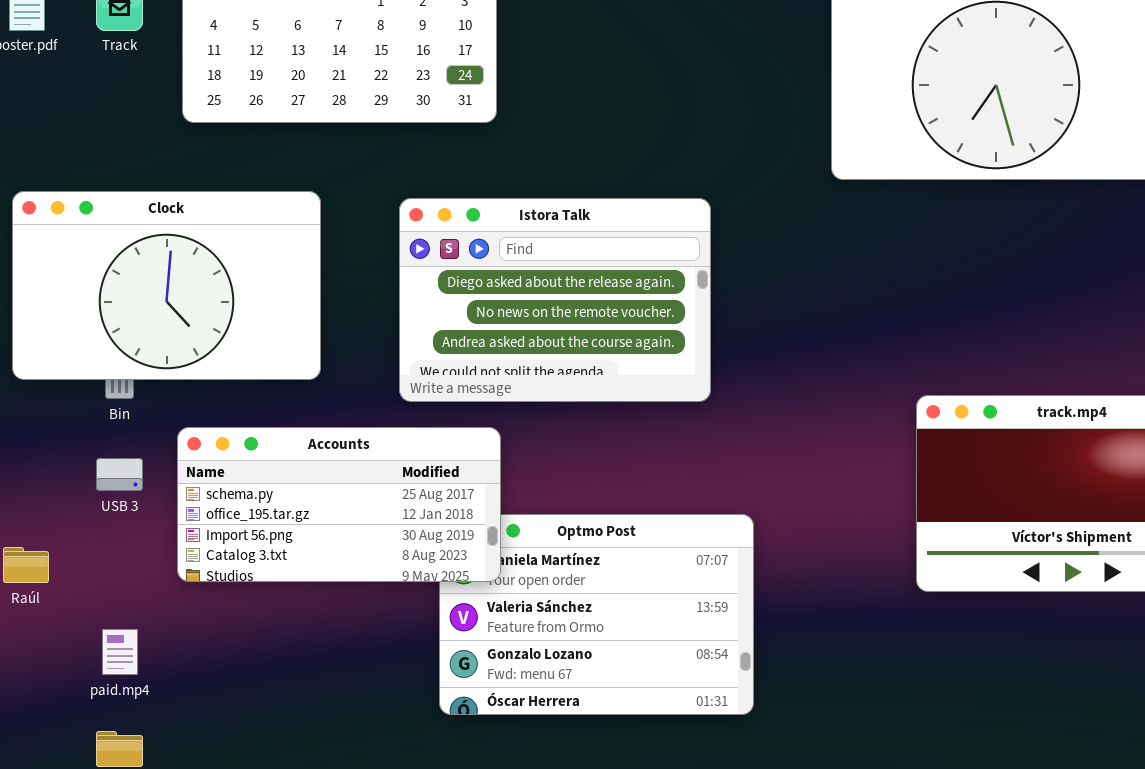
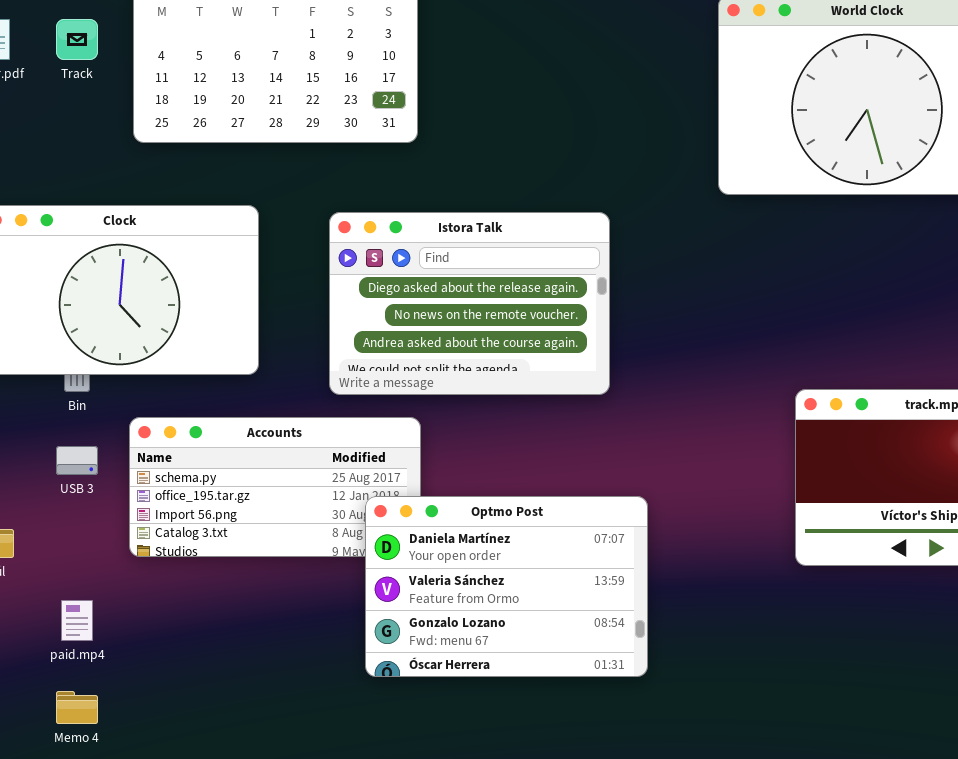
Optmo Post: [439,514,754,715] -> [365,496,648,677], raised

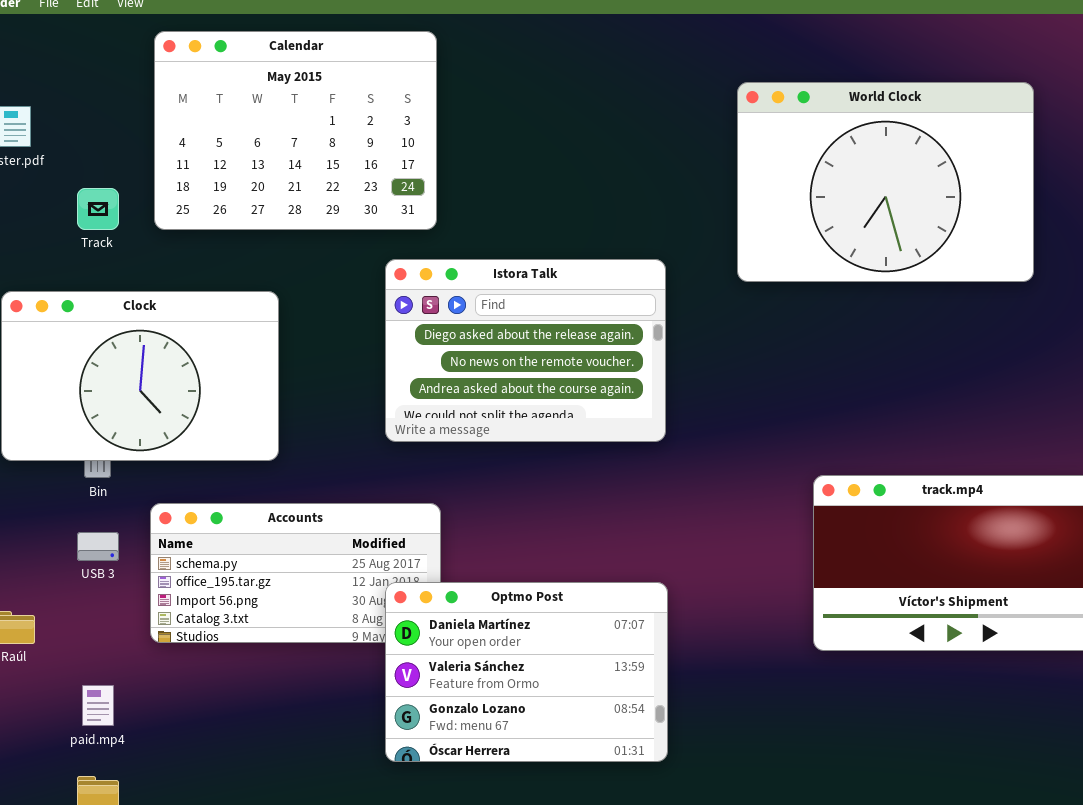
Track: [56,19,98,60] -> [77,188,119,230], moved
Istora Talk: [329,212,610,395] -> [385,259,666,442], moved

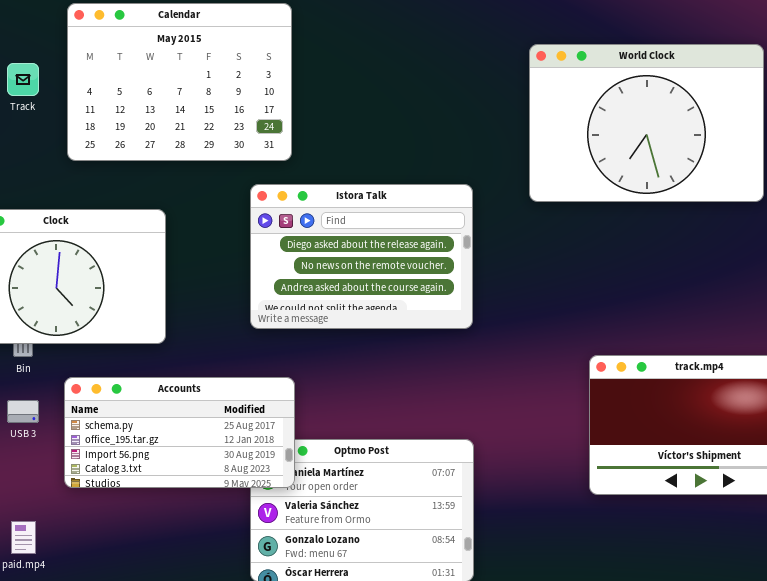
Track: [77,188,119,230] -> [7,63,39,96], moved
Accounts: [150,503,441,643] -> [64,377,295,488], raised

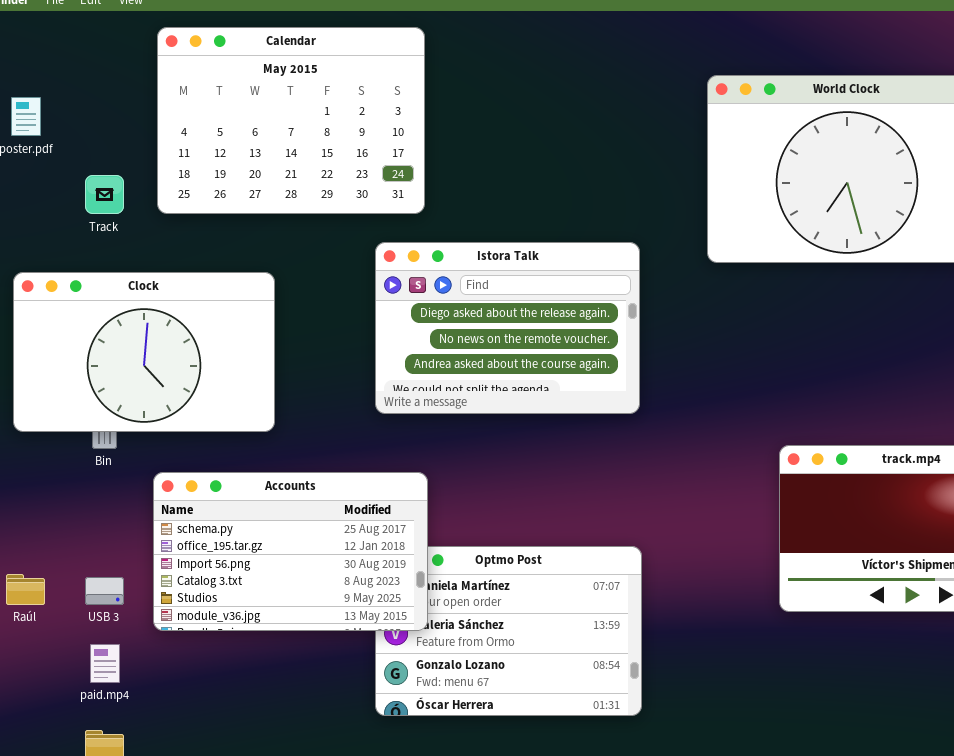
Track: [7,63,39,96] -> [85,175,124,214], moved
Accounts: [64,377,295,488] -> [153,472,428,631], resized
USB 3: [7,400,39,423] -> [85,577,124,605], moved

